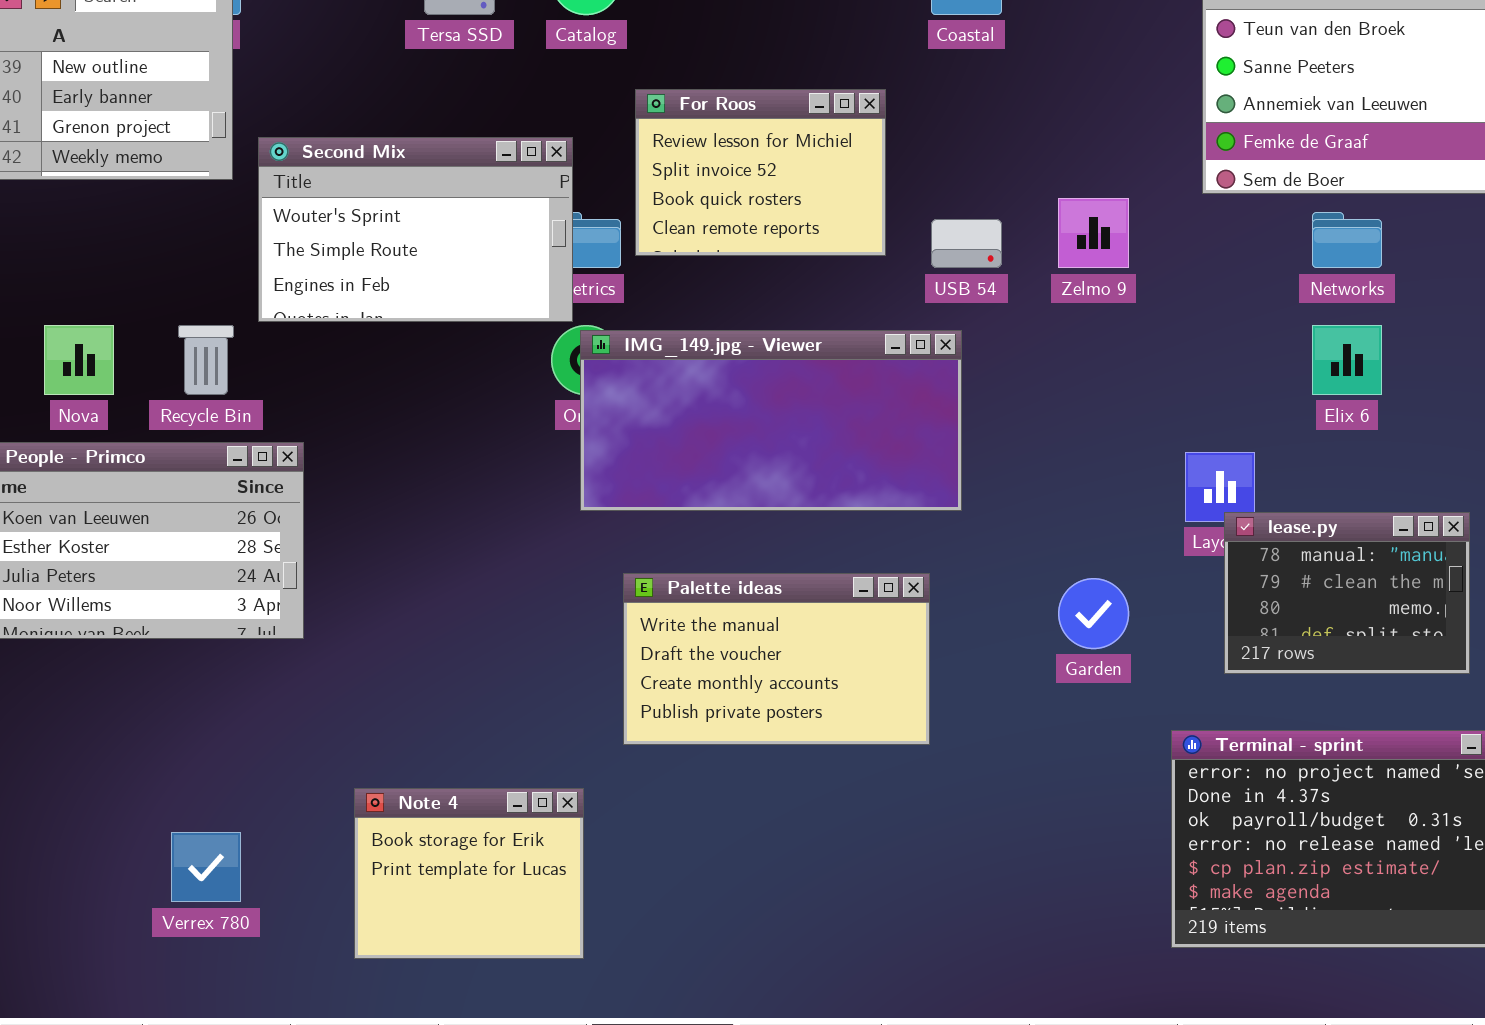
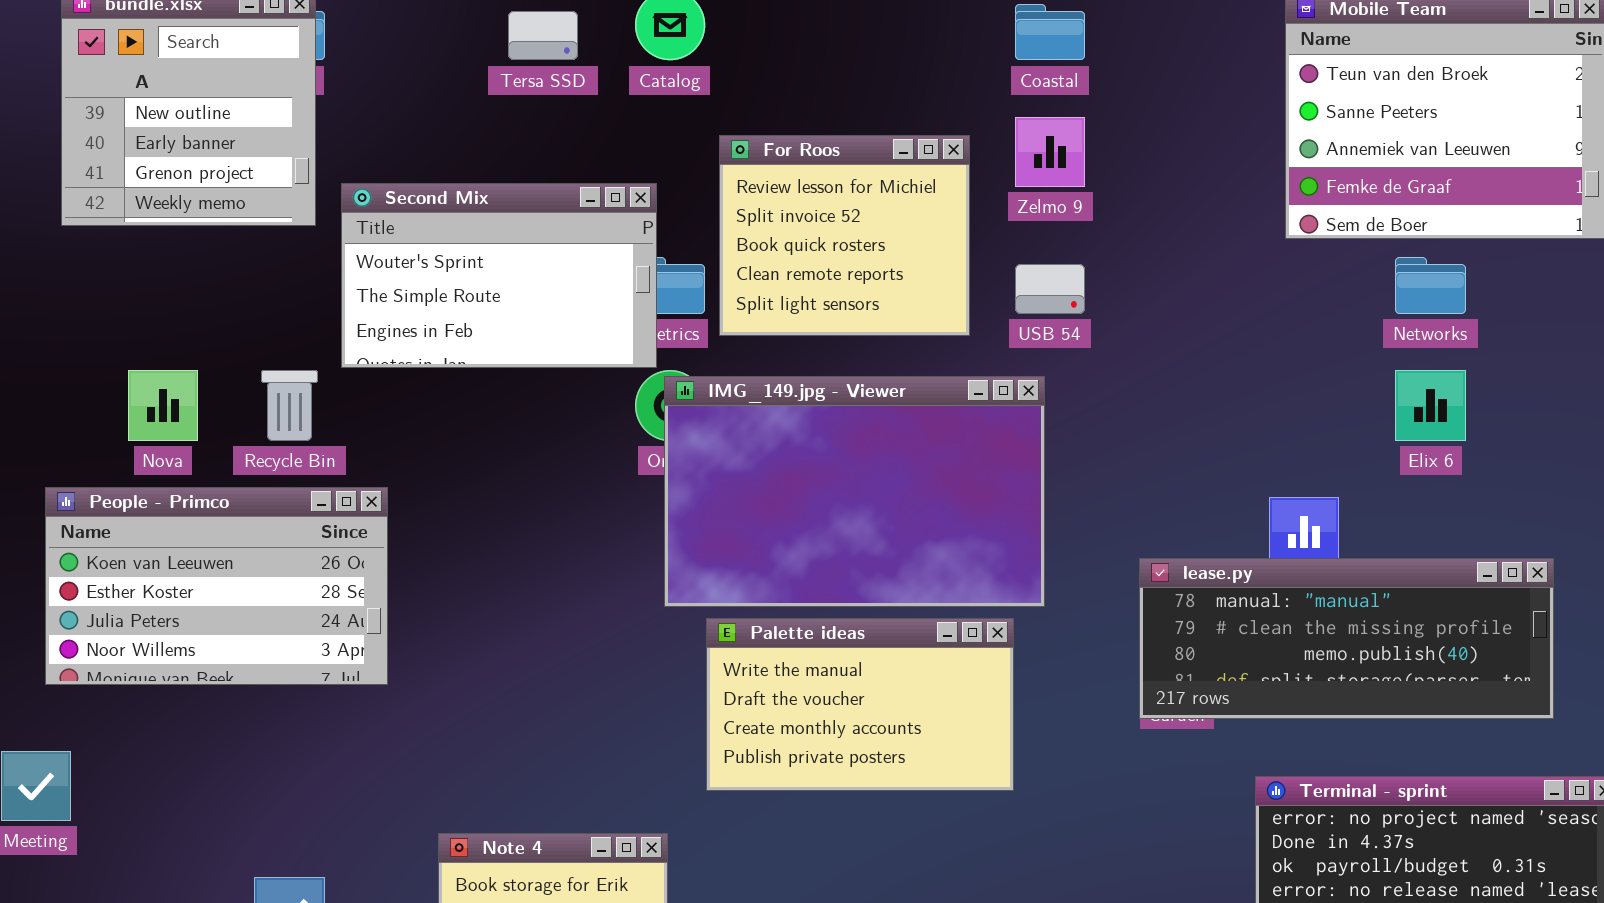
For Roos: [635,89,886,256] -> [719,135,970,336], resized
Zelmo 9: [1058,198,1129,268] -> [1015,117,1085,187], moved
IMG_149.jpg - Viewer: [580,330,962,511] -> [664,376,1045,607], resized
lease.py: [1224,512,1470,674] -> [1139,558,1554,719], resized

